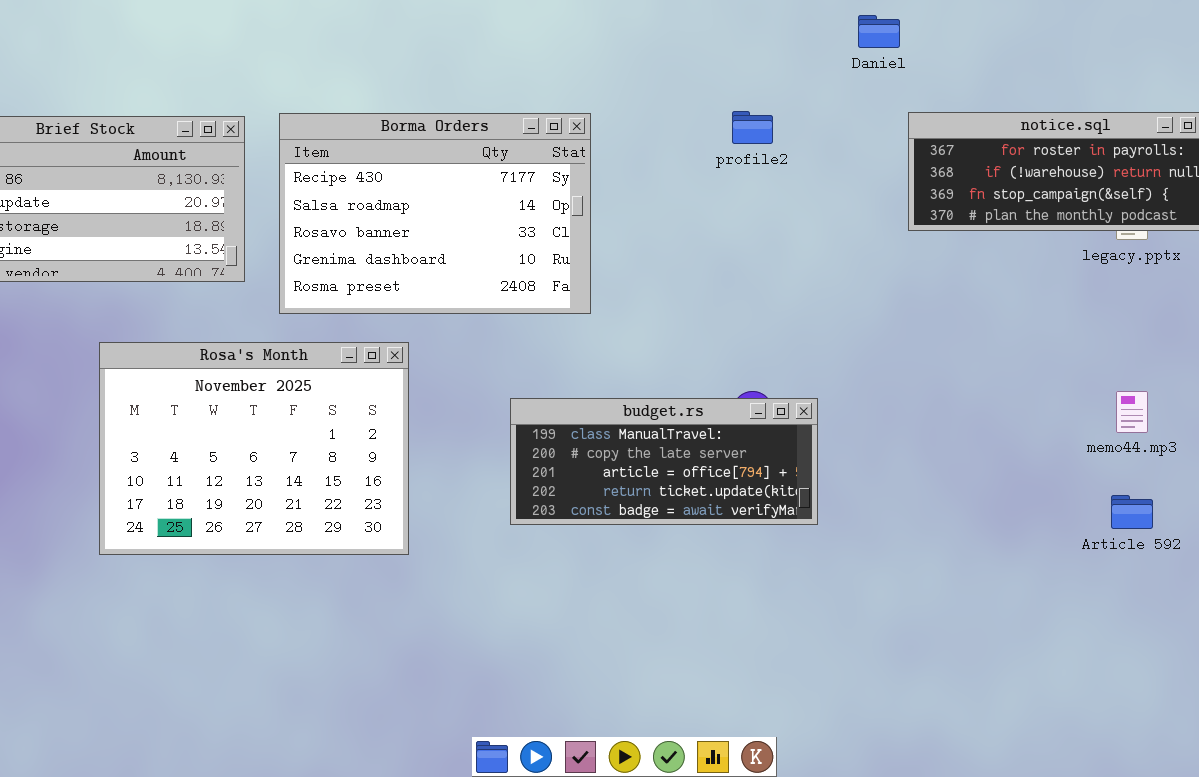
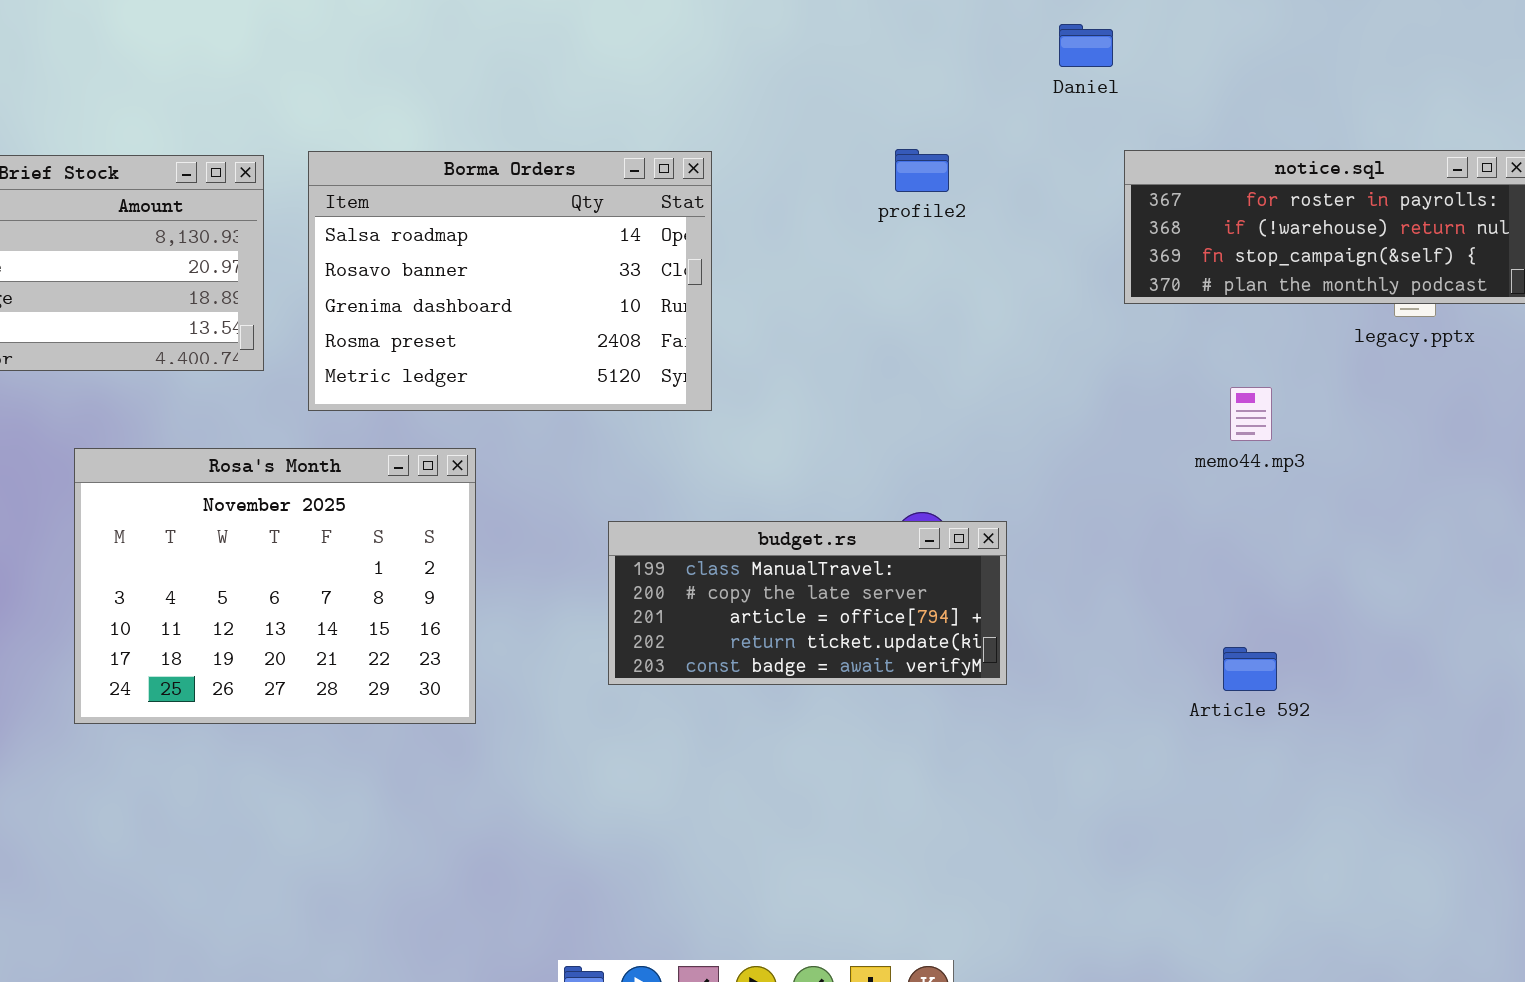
Borma Orders: [279,113,591,314] -> [308,151,712,411], scrolled down 1 row
memo44.mp3: [1116,391,1148,433] -> [1230,387,1272,441], moved
Article 592: [1111,495,1153,529] -> [1223,647,1277,691], moved

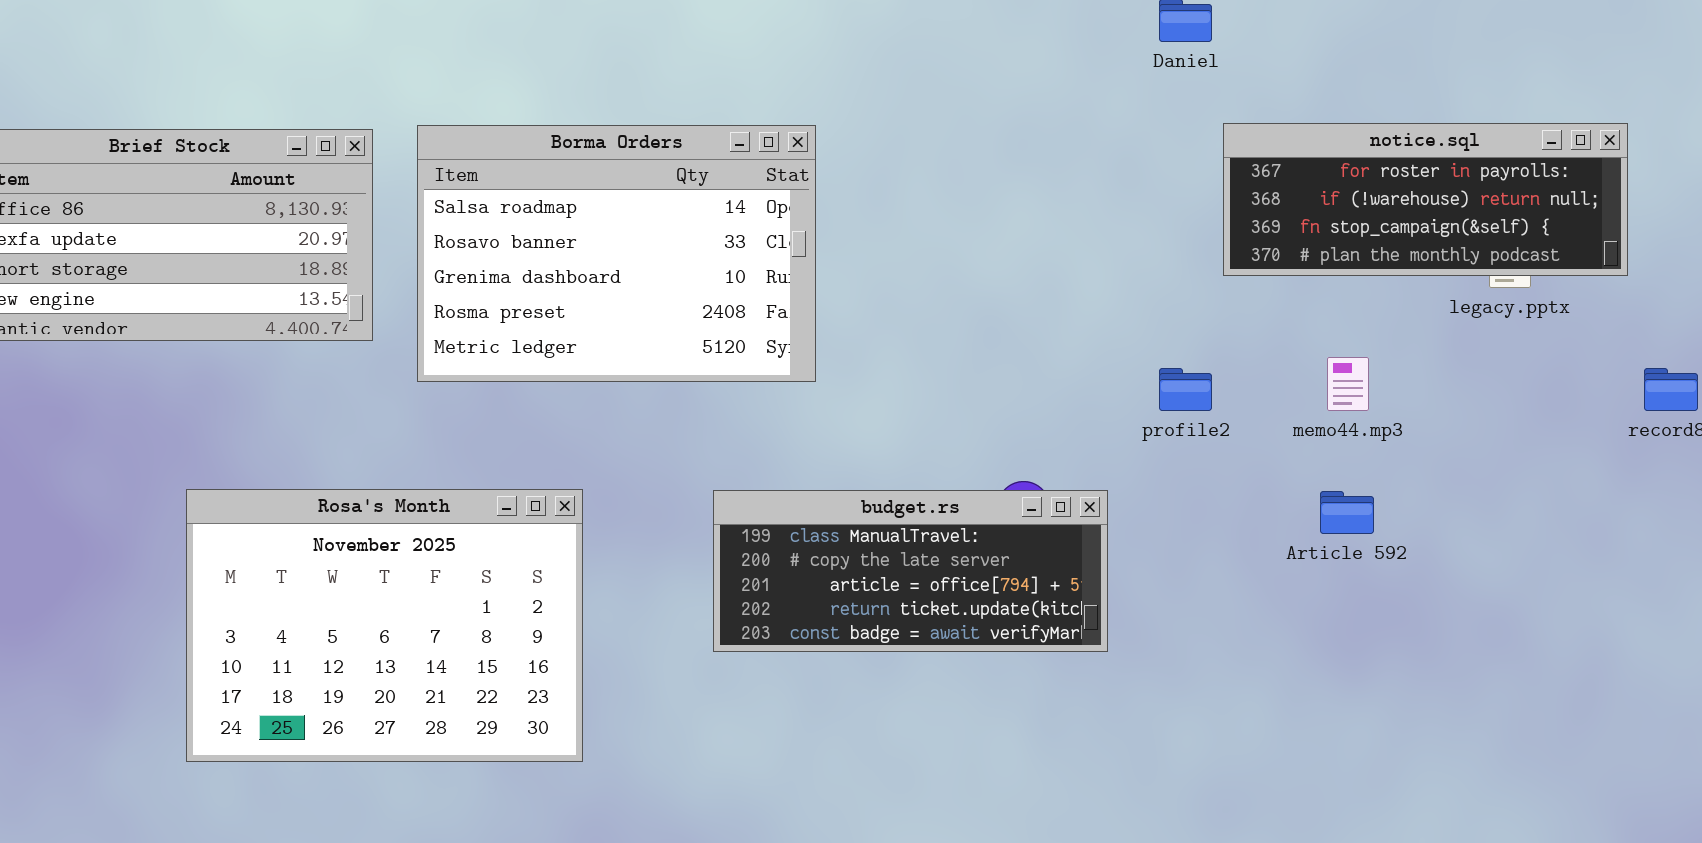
profile2: [895,149,949,192] -> [1159,368,1212,411], moved
Rosa's Month: [74,448,476,724] -> [186,489,583,762], moved
Article 592: [1223,647,1277,691] -> [1320,491,1374,534], moved

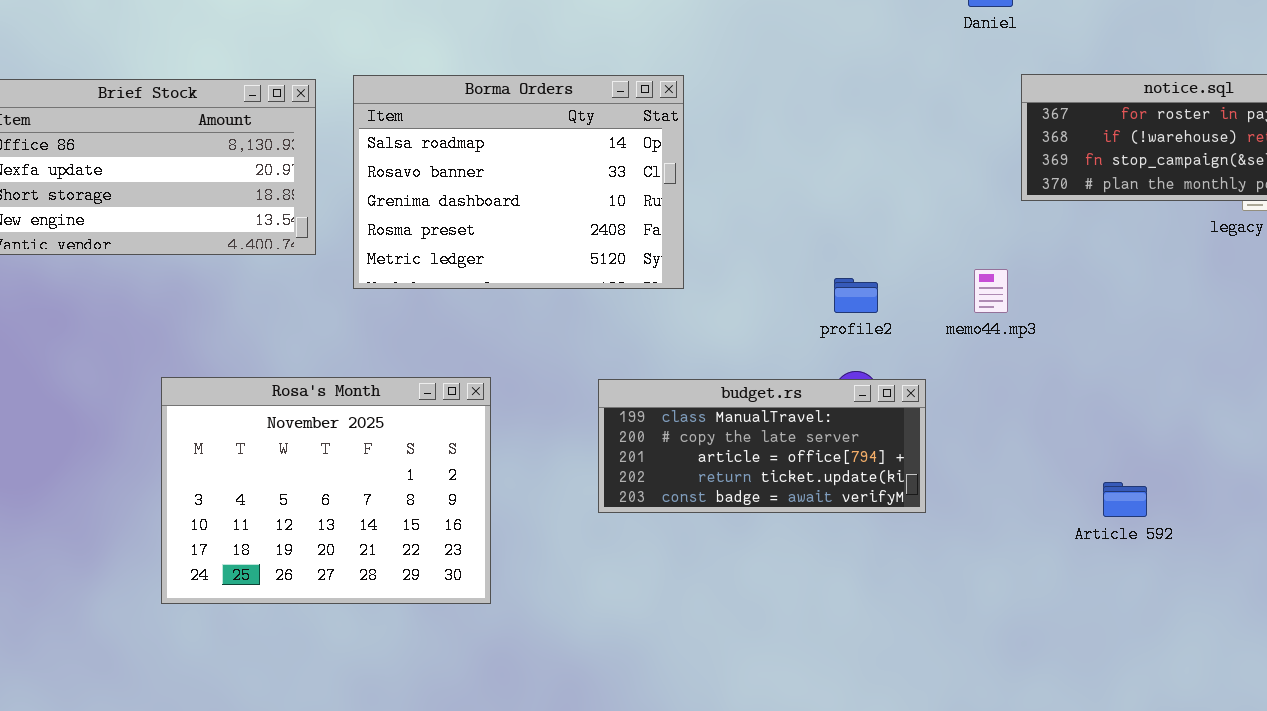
memo44.mp3: [1327,357,1369,411] -> [974,269,1008,313], moved
profile2: [1159,368,1212,411] -> [834,278,878,313], moved
Article 592: [1320,491,1374,534] -> [1103,482,1147,517], moved

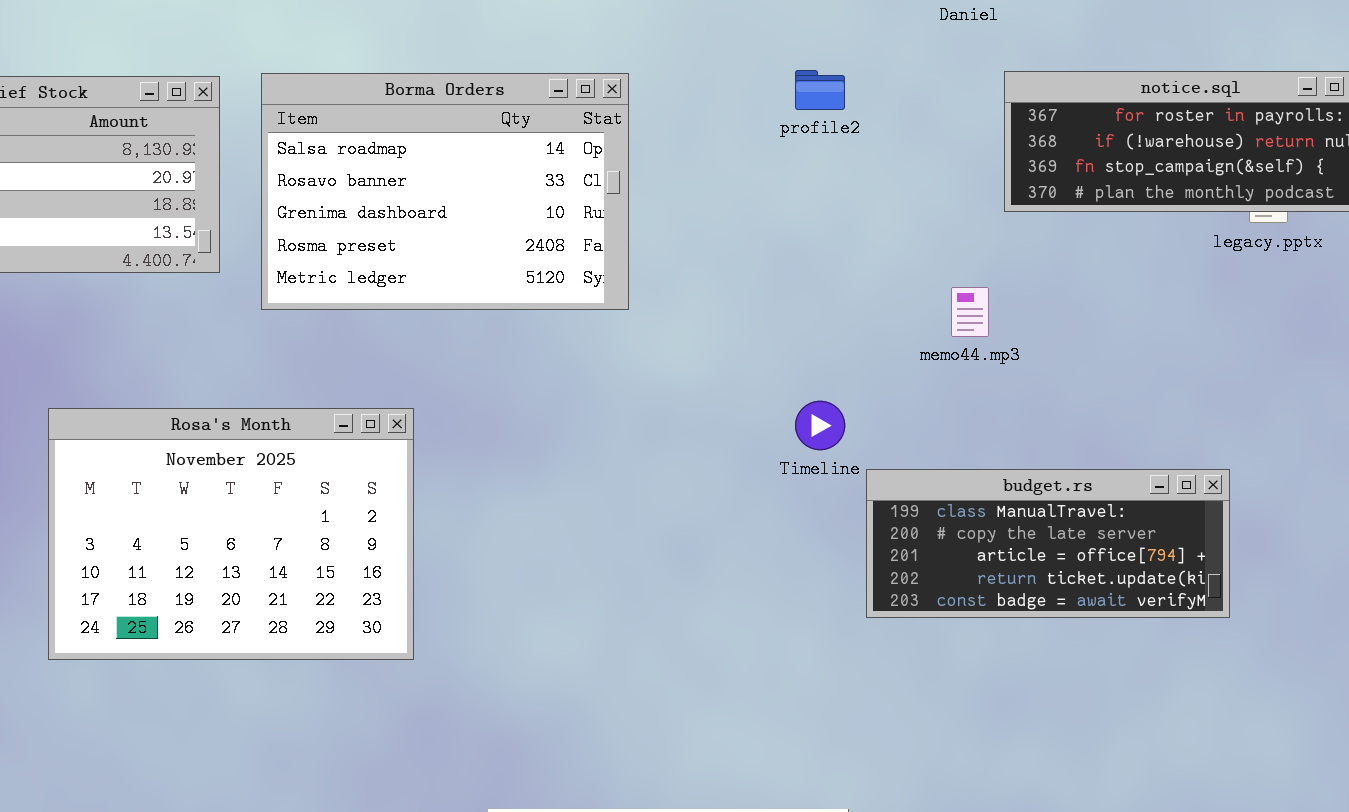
profile2: [834,278,878,313] -> [795,70,845,110], moved
budget.rs: [598,379,926,513] -> [866,469,1230,618], moved

